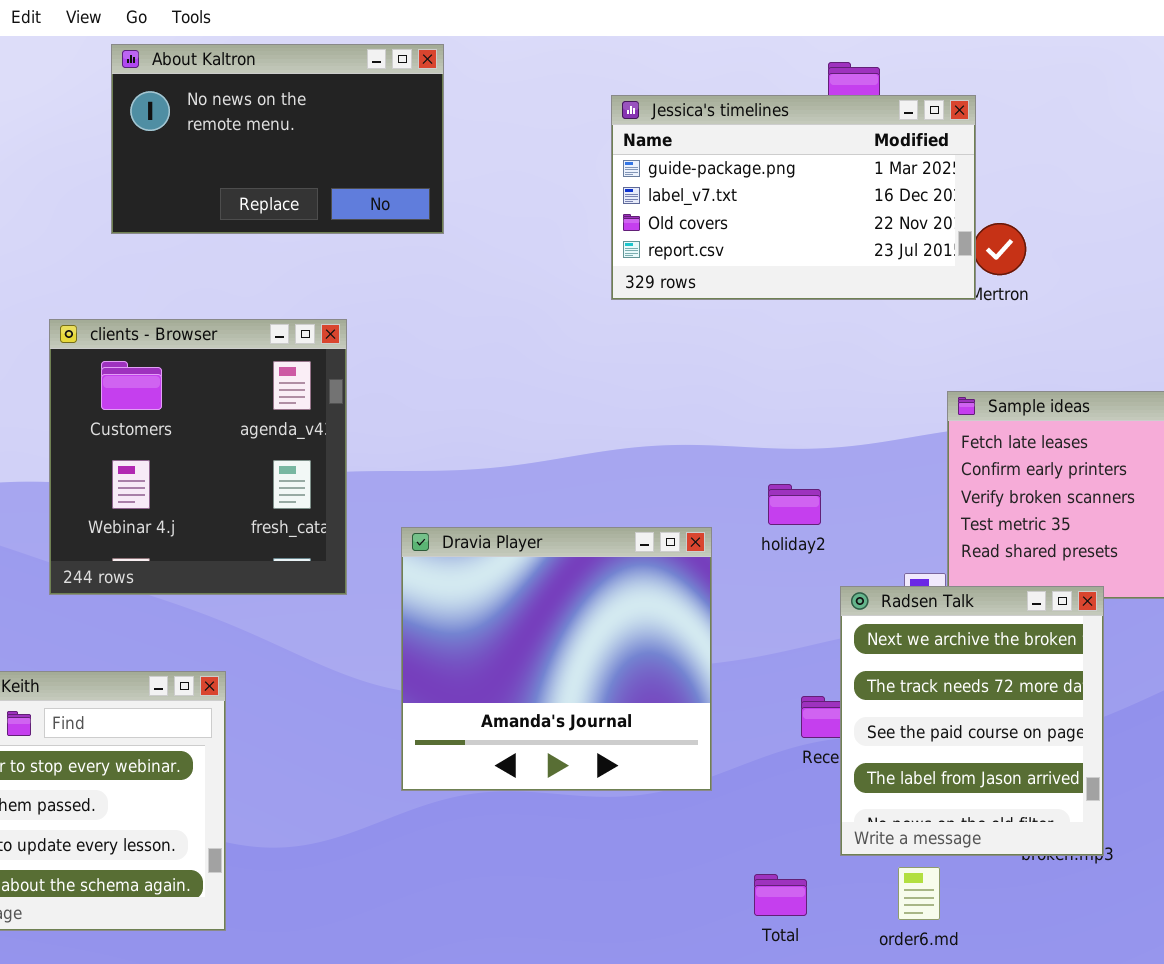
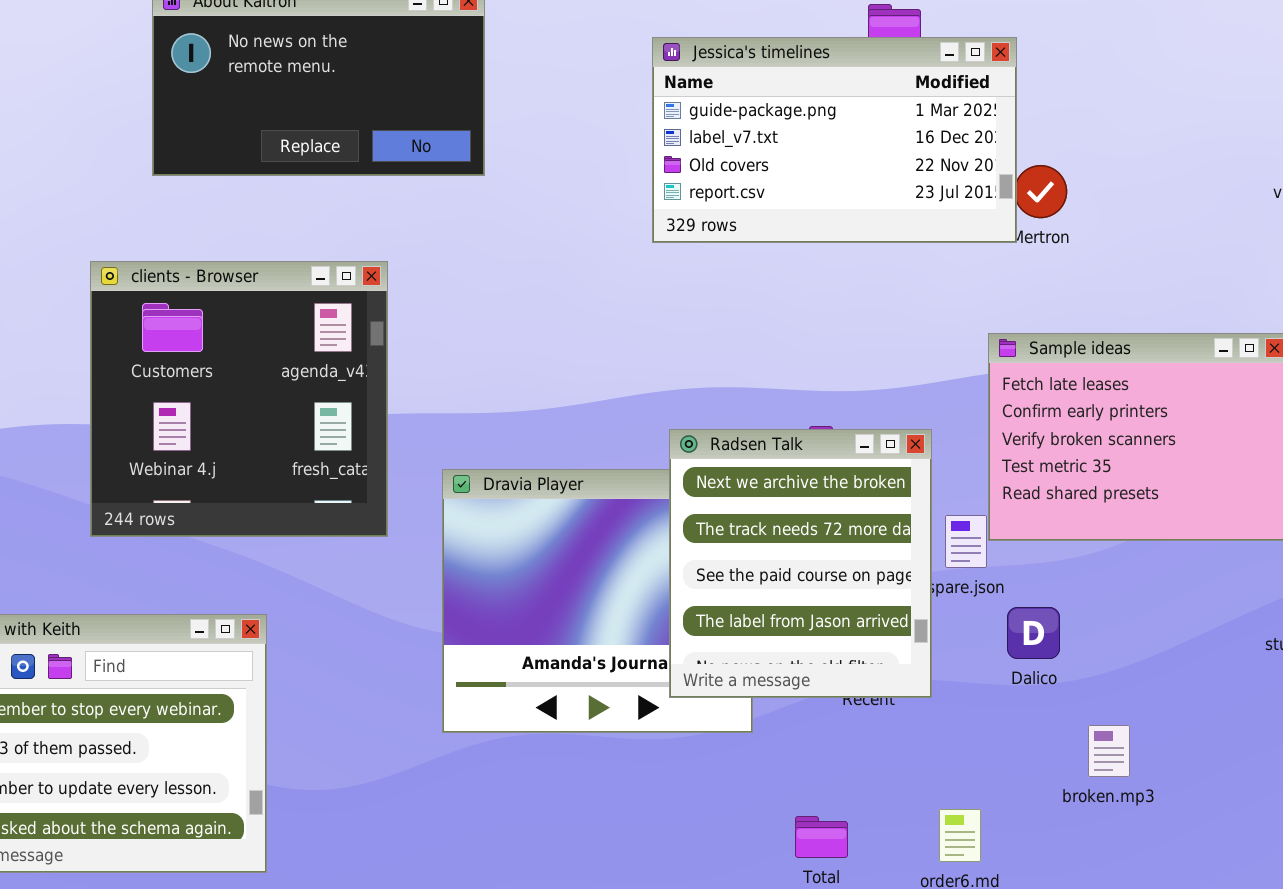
Radsen Talk: [840,586,1104,856] -> [669,429,932,698], moved

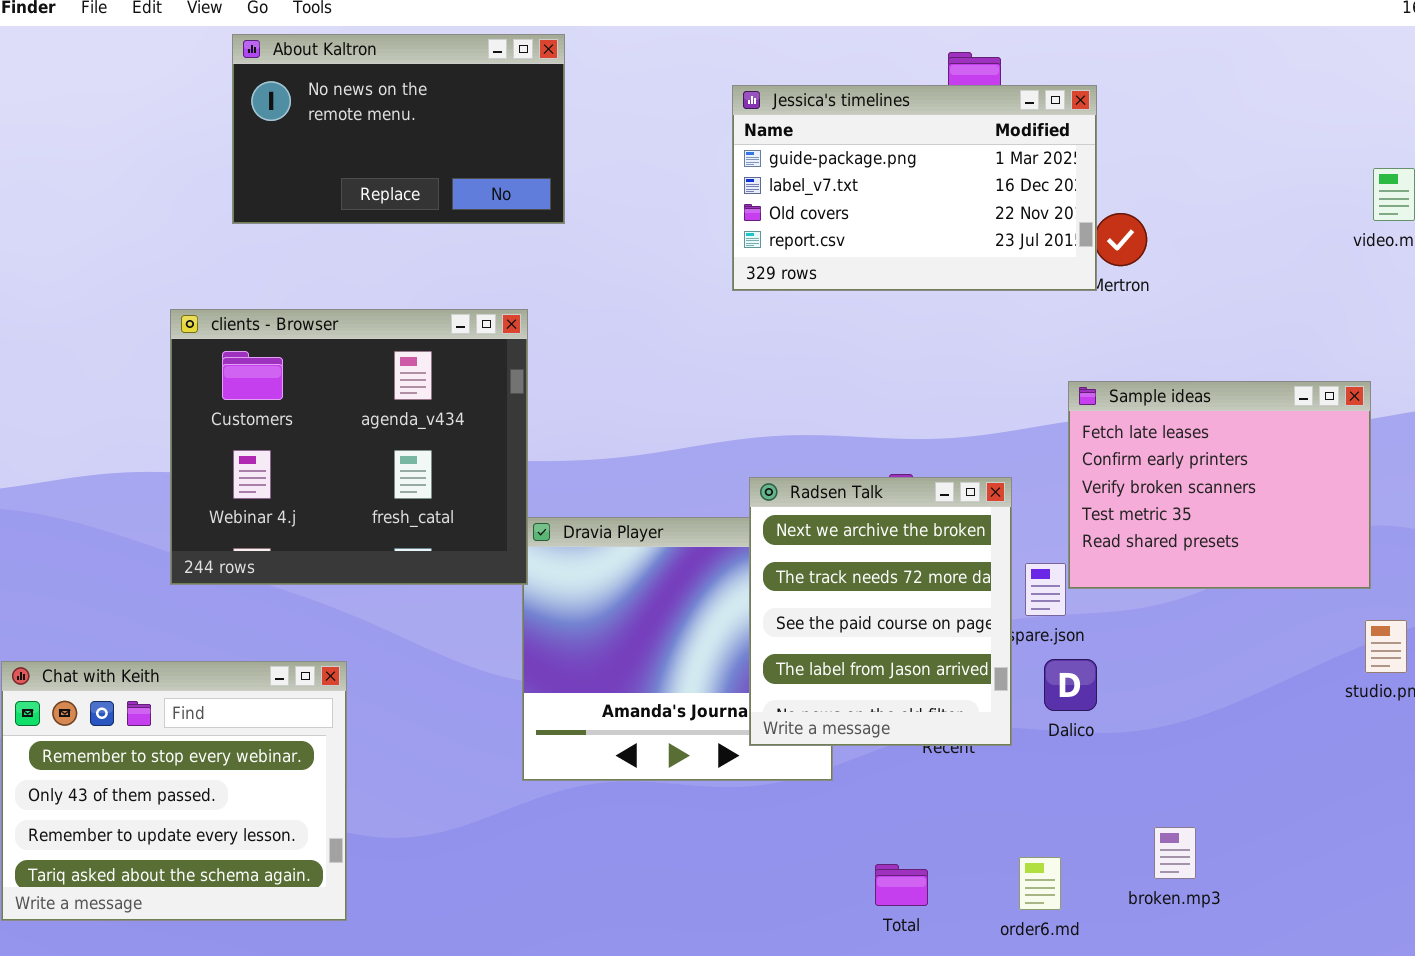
clients - Browser: [90,261,388,537] -> [170,309,528,585], resized
Dalico: [1007,607,1060,659] -> [1044,659,1097,711], moved
broken.mp3: [1088,725,1130,777] -> [1154,827,1196,879], moved

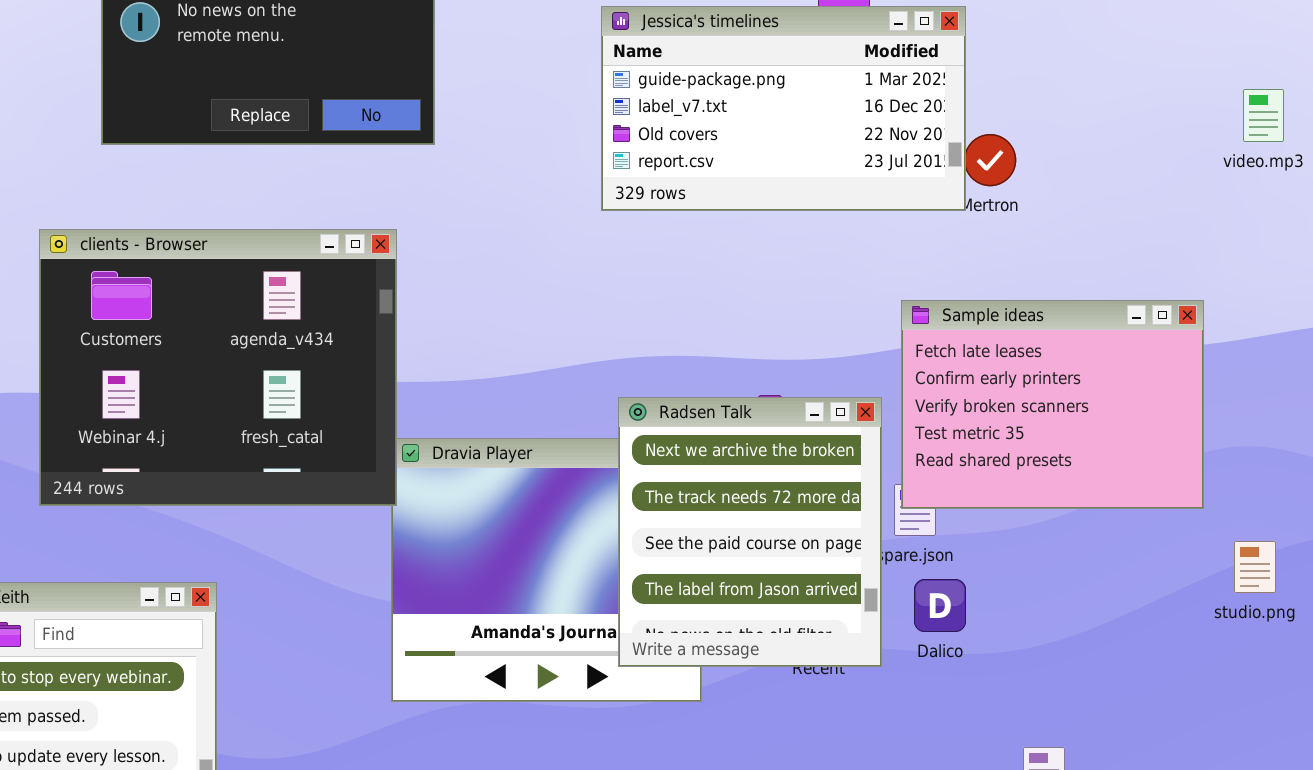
Sample ideas: [1068,381,1371,589] -> [901,300,1204,509], moved

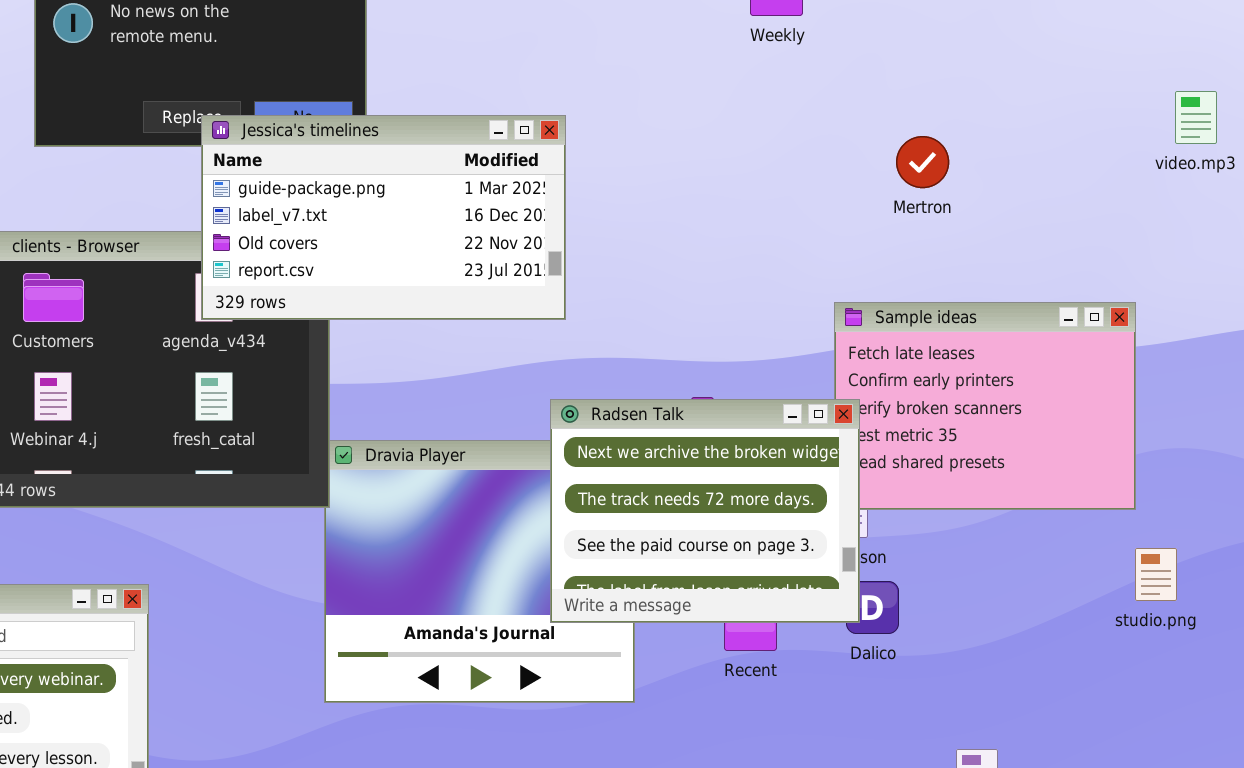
Jessica's timelines: [601,6,966,211] -> [201,115,566,320], moved
Radsen Talk: [618,397,882,667] -> [550,399,860,623], resized
studio.png: [1234,541,1276,593] -> [1135,548,1177,601], moved

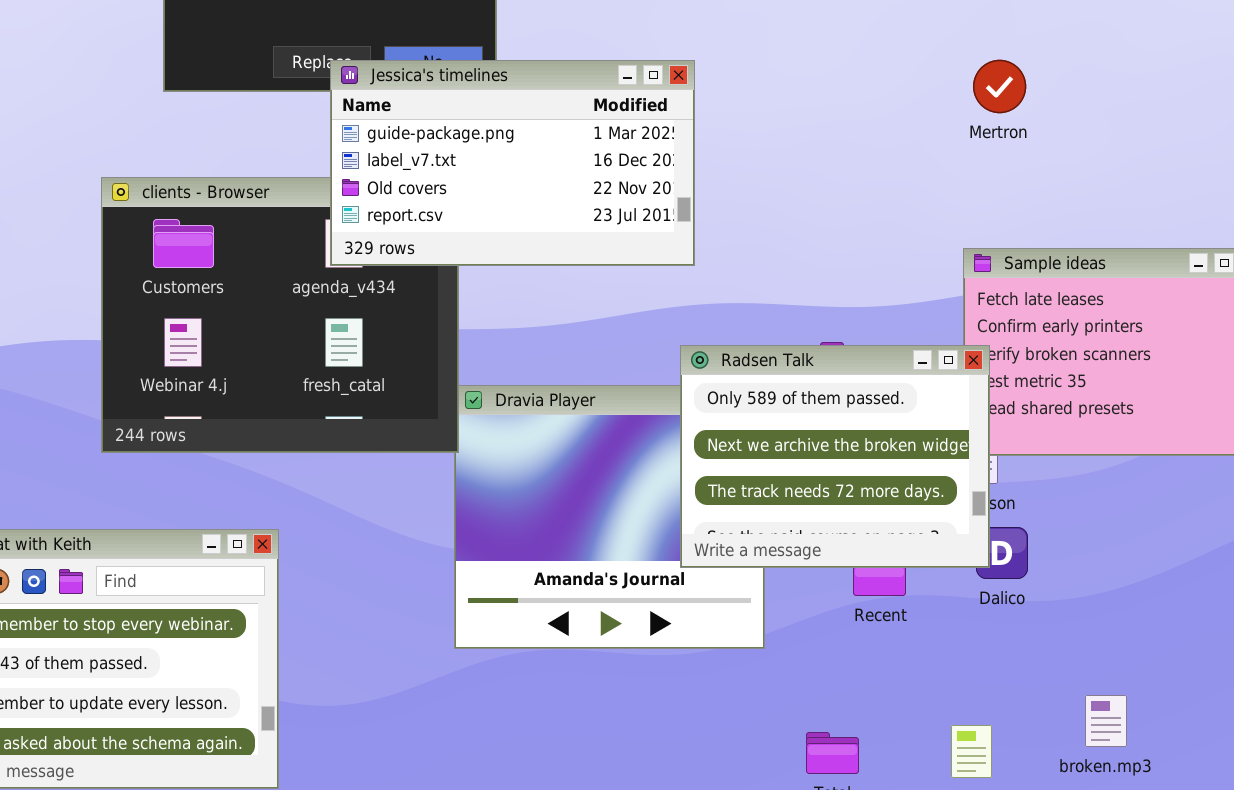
Mertron: [896,136,949,188] -> [973,60,1026,113], moved
Radsen Talk: [550,399,860,623] -> [680,345,990,568], scrolled up 1 row

